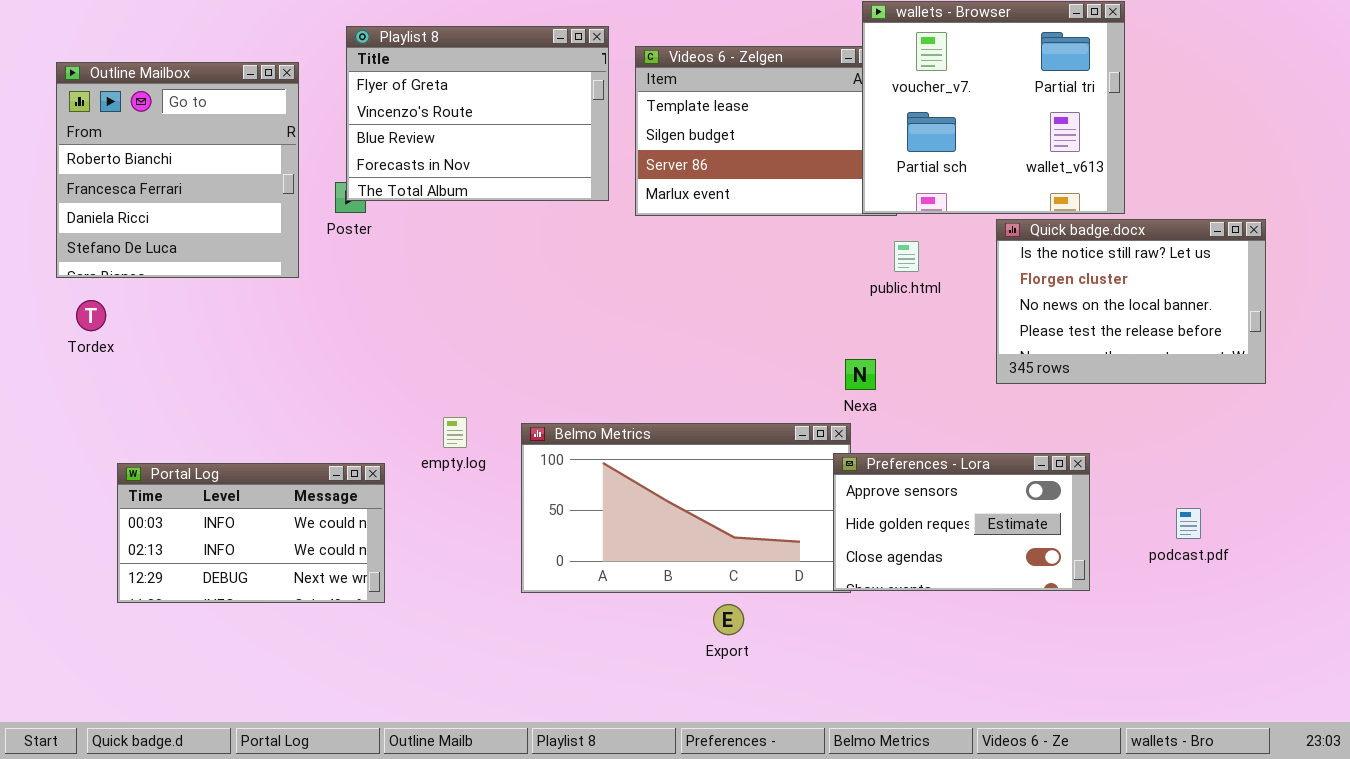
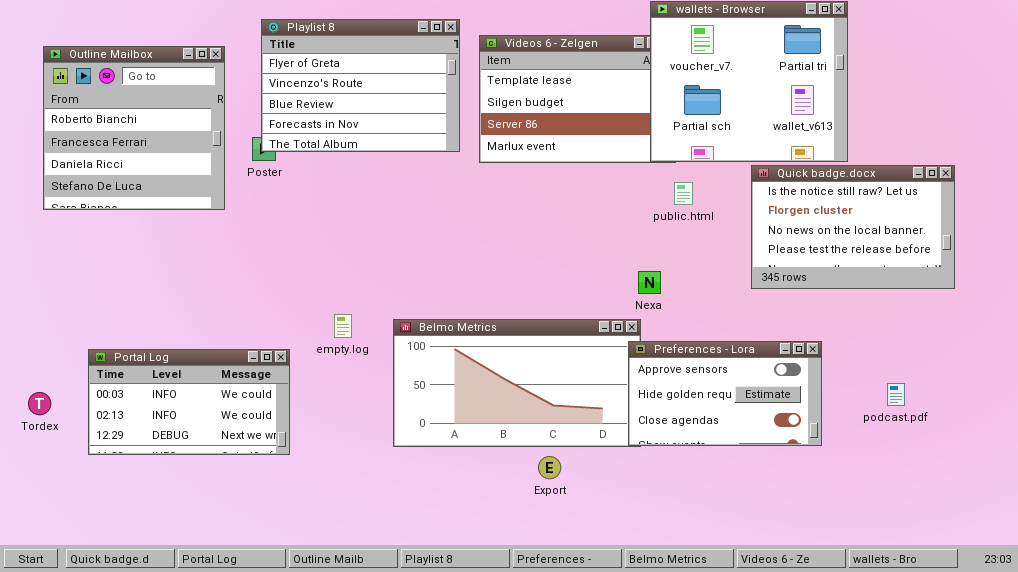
Tordex: [76,300,106,331] -> [28,392,51,415], moved

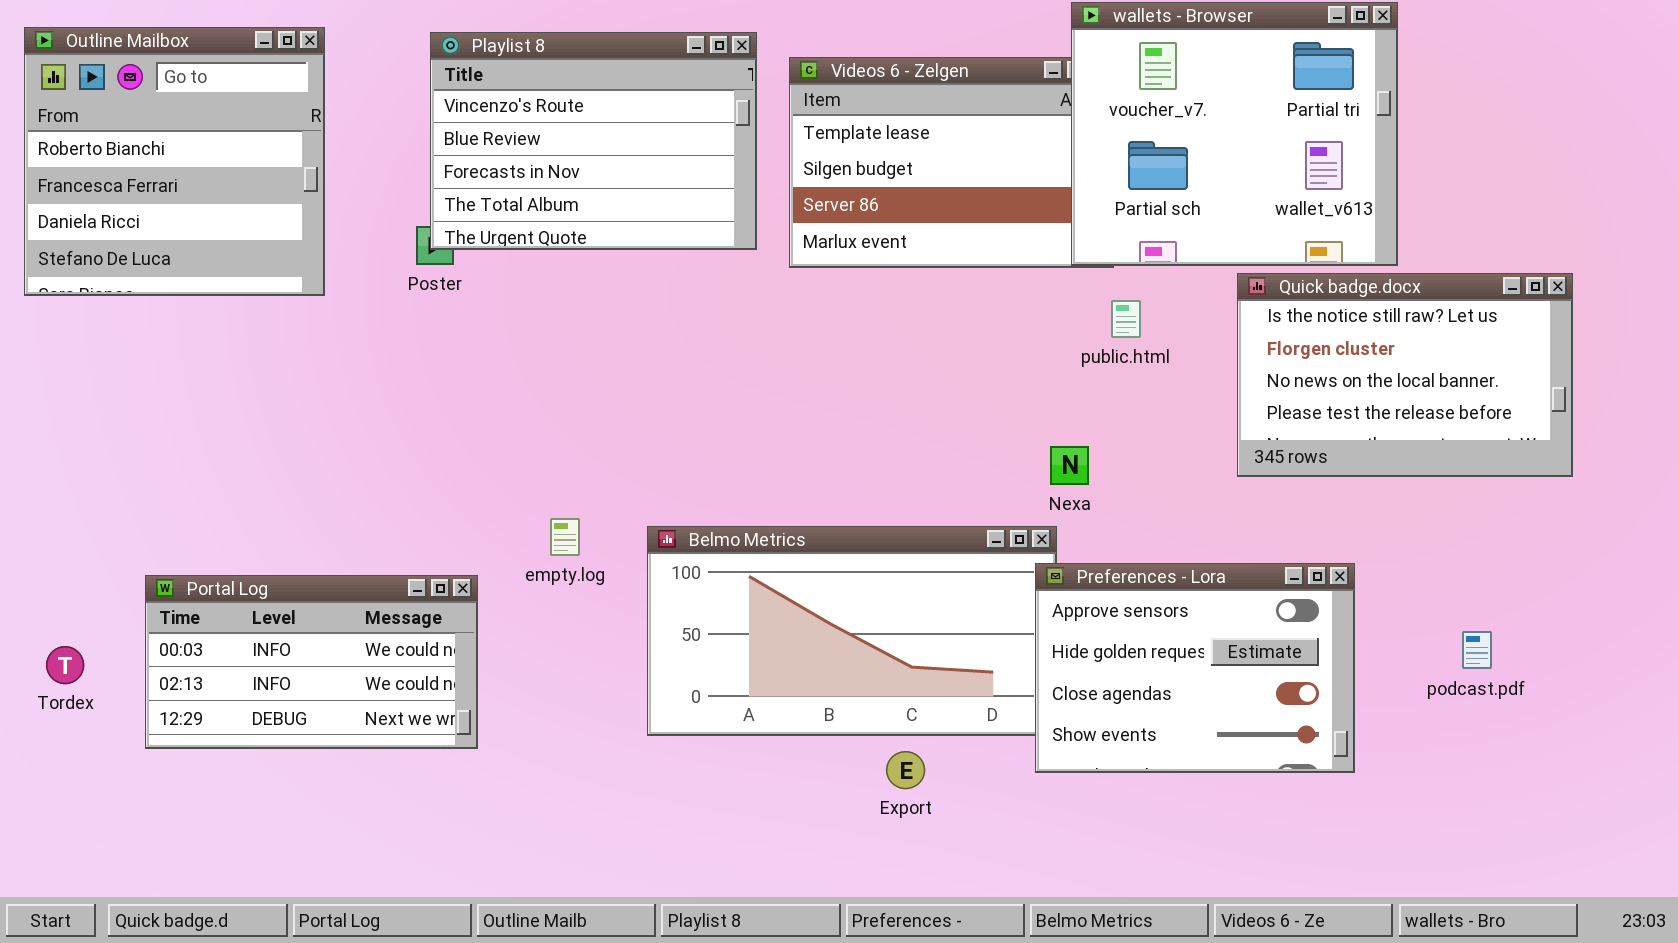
Playlist 8: [261,19,460,152] -> [430,32,757,250], scrolled down 1 row
Outline Mailbox: [43,46,225,210] -> [24,27,325,296], moved
Preferences - Lora: [628,341,822,446] -> [1035,563,1355,773], resized

